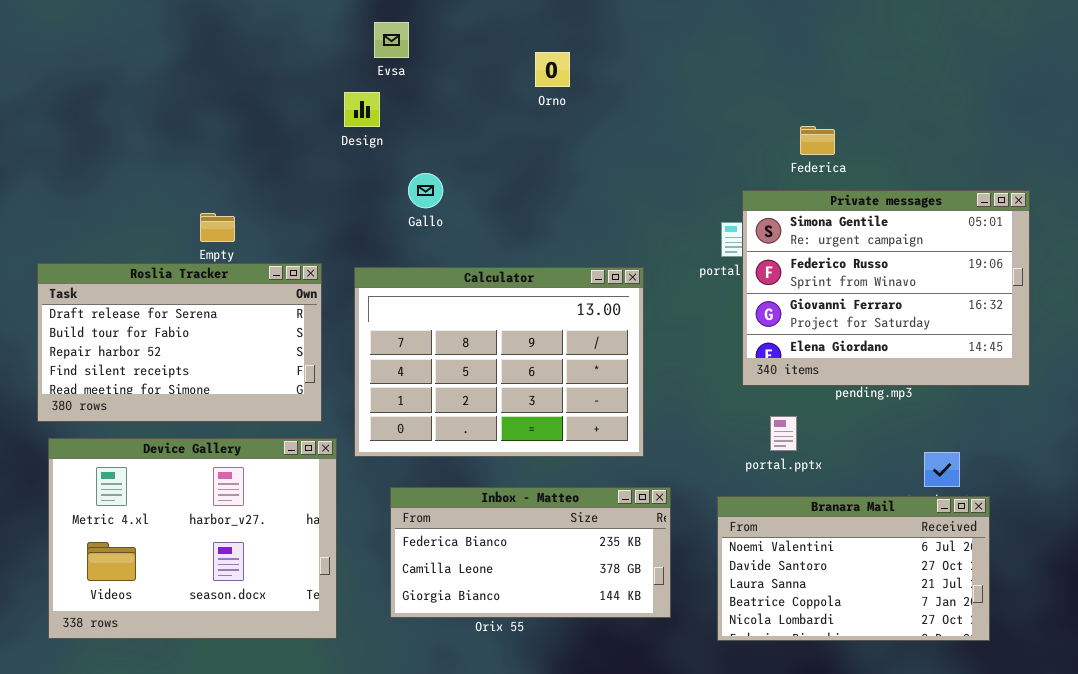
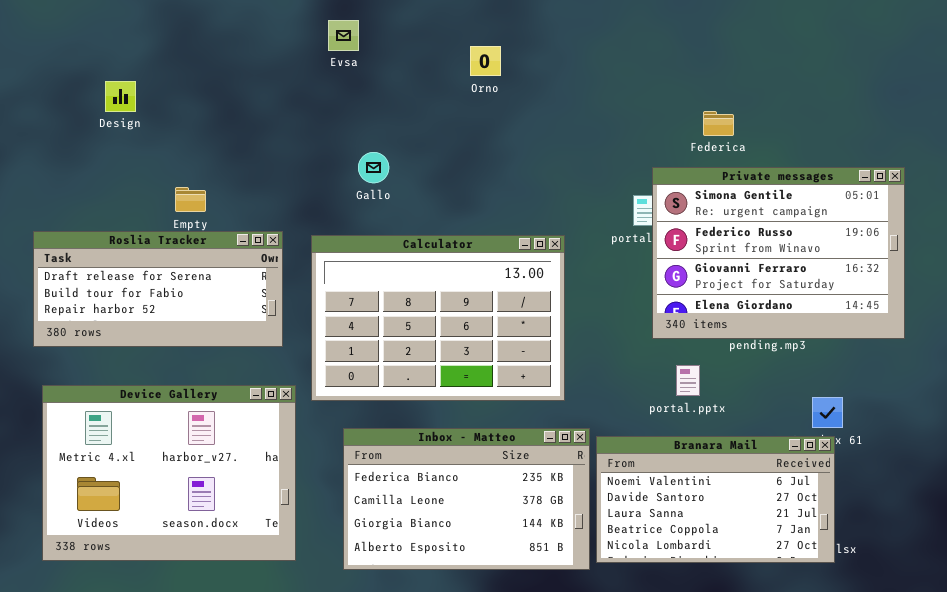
Design: [344,92,380,127] -> [105,81,136,112], moved
Roslia Tracker: [37,263,322,422] -> [33,231,283,347], resized
Inbox - Matteo: [390,487,671,618] -> [343,428,590,570], resized
Branara Mail: [717,496,990,641] -> [596,436,835,563], moved

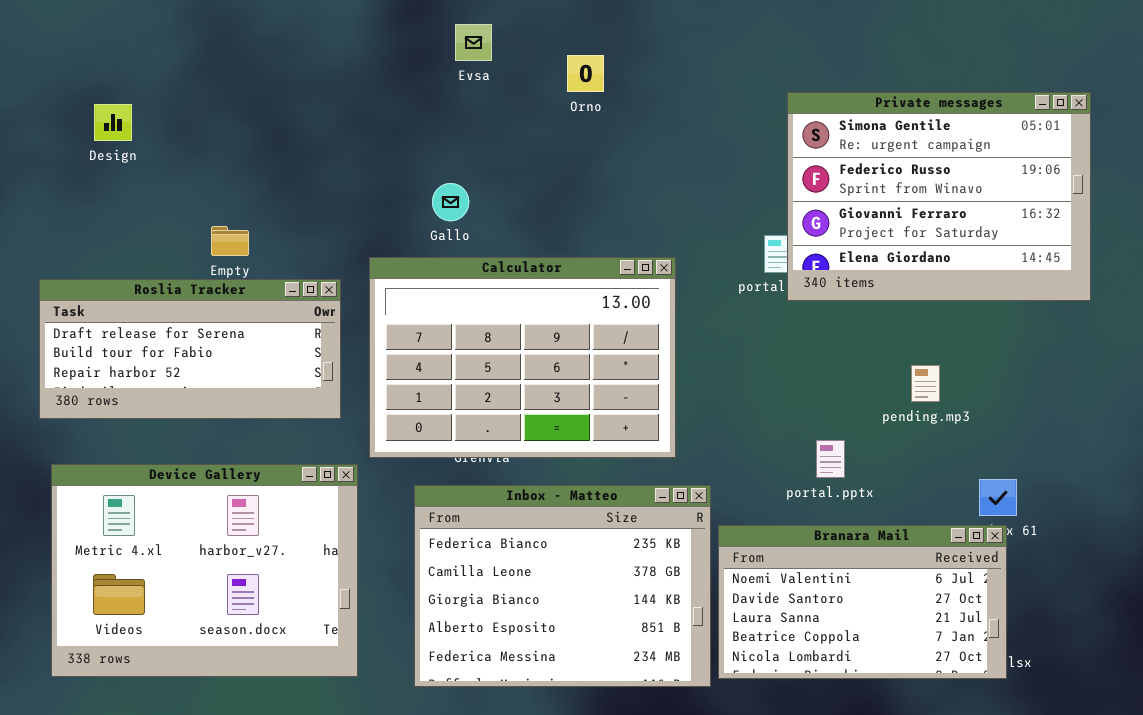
Evsa: [328,20,359,51] -> [455,24,492,61], moved
Design: [105,81,136,112] -> [94,104,132,141], moved
Private messages: [652,167,905,339] -> [787,92,1091,301], moved
Calculator: [311,235,565,401] -> [369,257,676,458], moved
Inbox - Matteo: [343,428,590,570] -> [414,485,711,687], resized

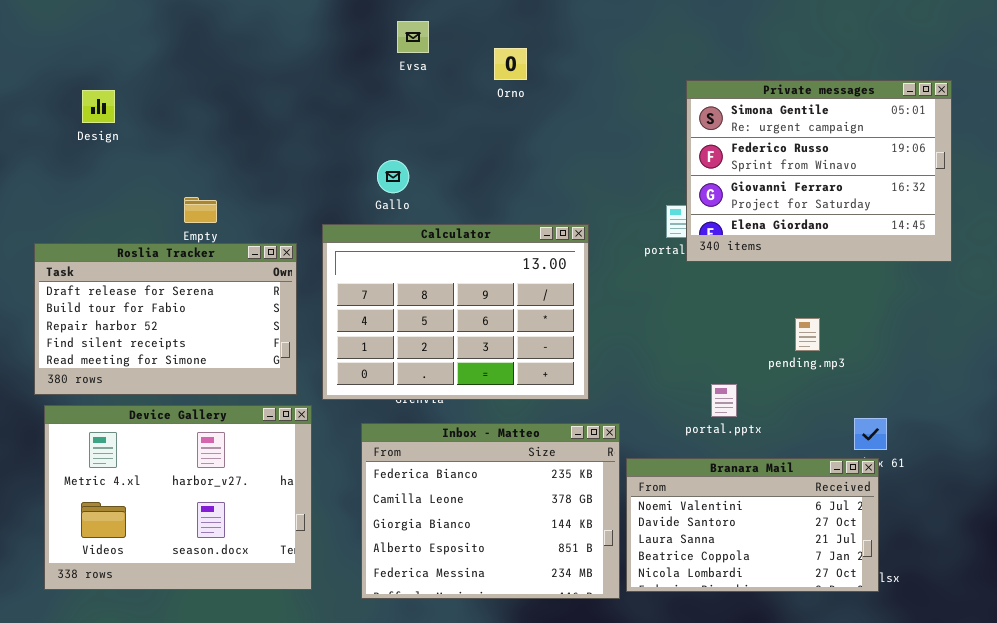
Roslia Tracker: [39,279,341,419] -> [34,243,297,395], resized

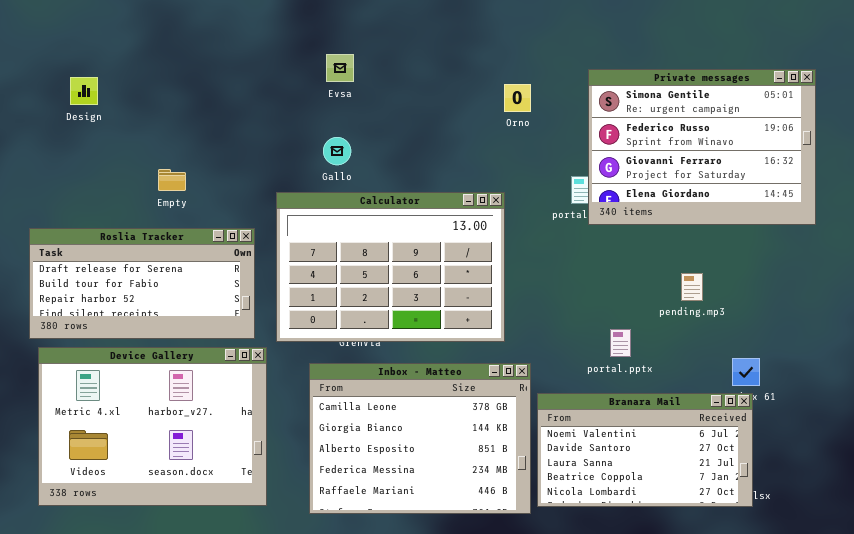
Evsa: [397,21,429,53] -> [326,54,354,82], moved
Orno: [494,48,527,80] -> [504,84,531,112], moved
Roslia Tracker: [34,243,297,395] -> [29,228,255,339], resized
Inbox - Matteo: [361,423,620,599] -> [309,363,531,514], scrolled down 1 row

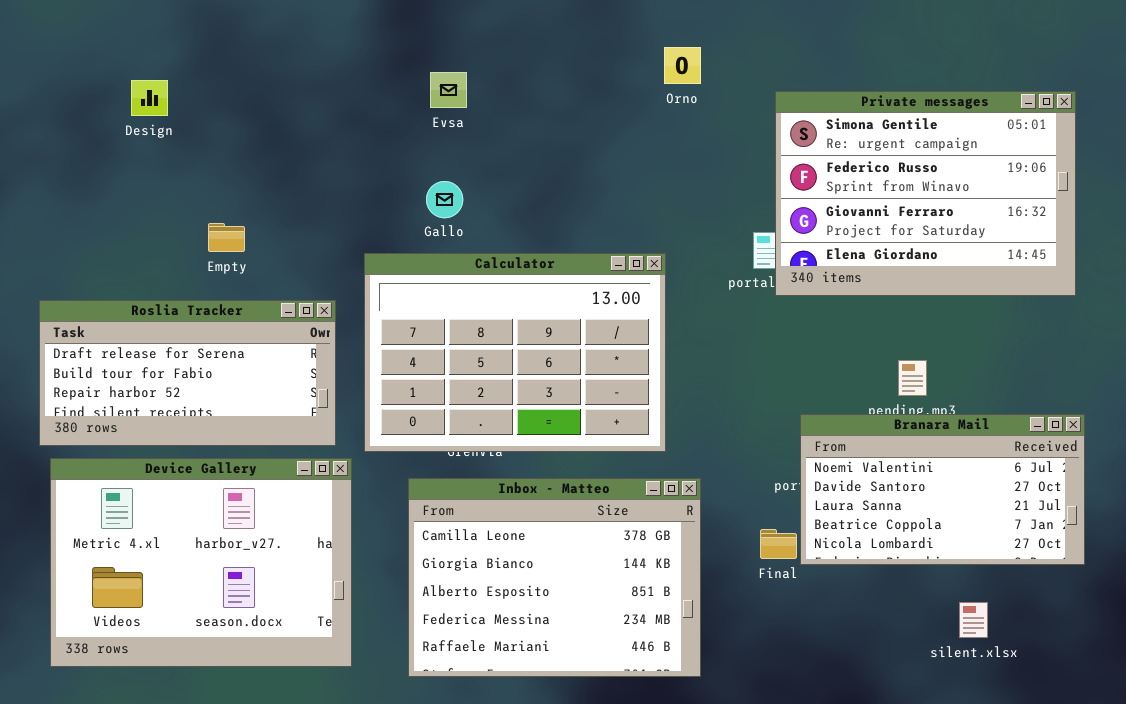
Design: [70,77,98,105] -> [131,80,168,116], moved
Orno: [504,84,531,112] -> [664,47,701,84], moved
Branara Mail: [537,393,753,507] -> [800,414,1085,565], moved

